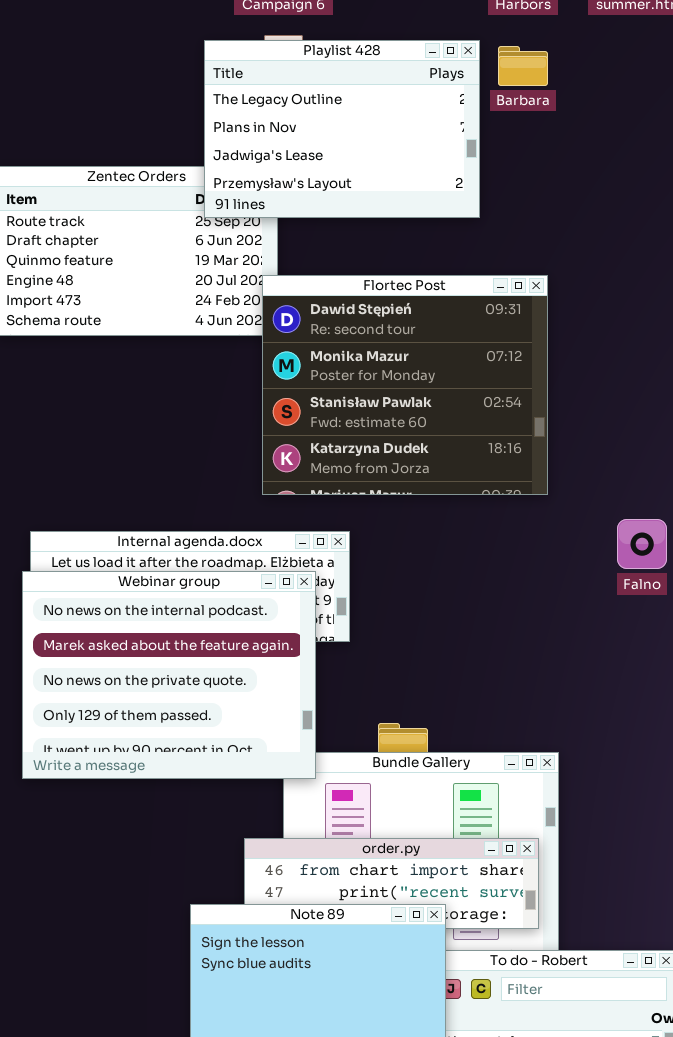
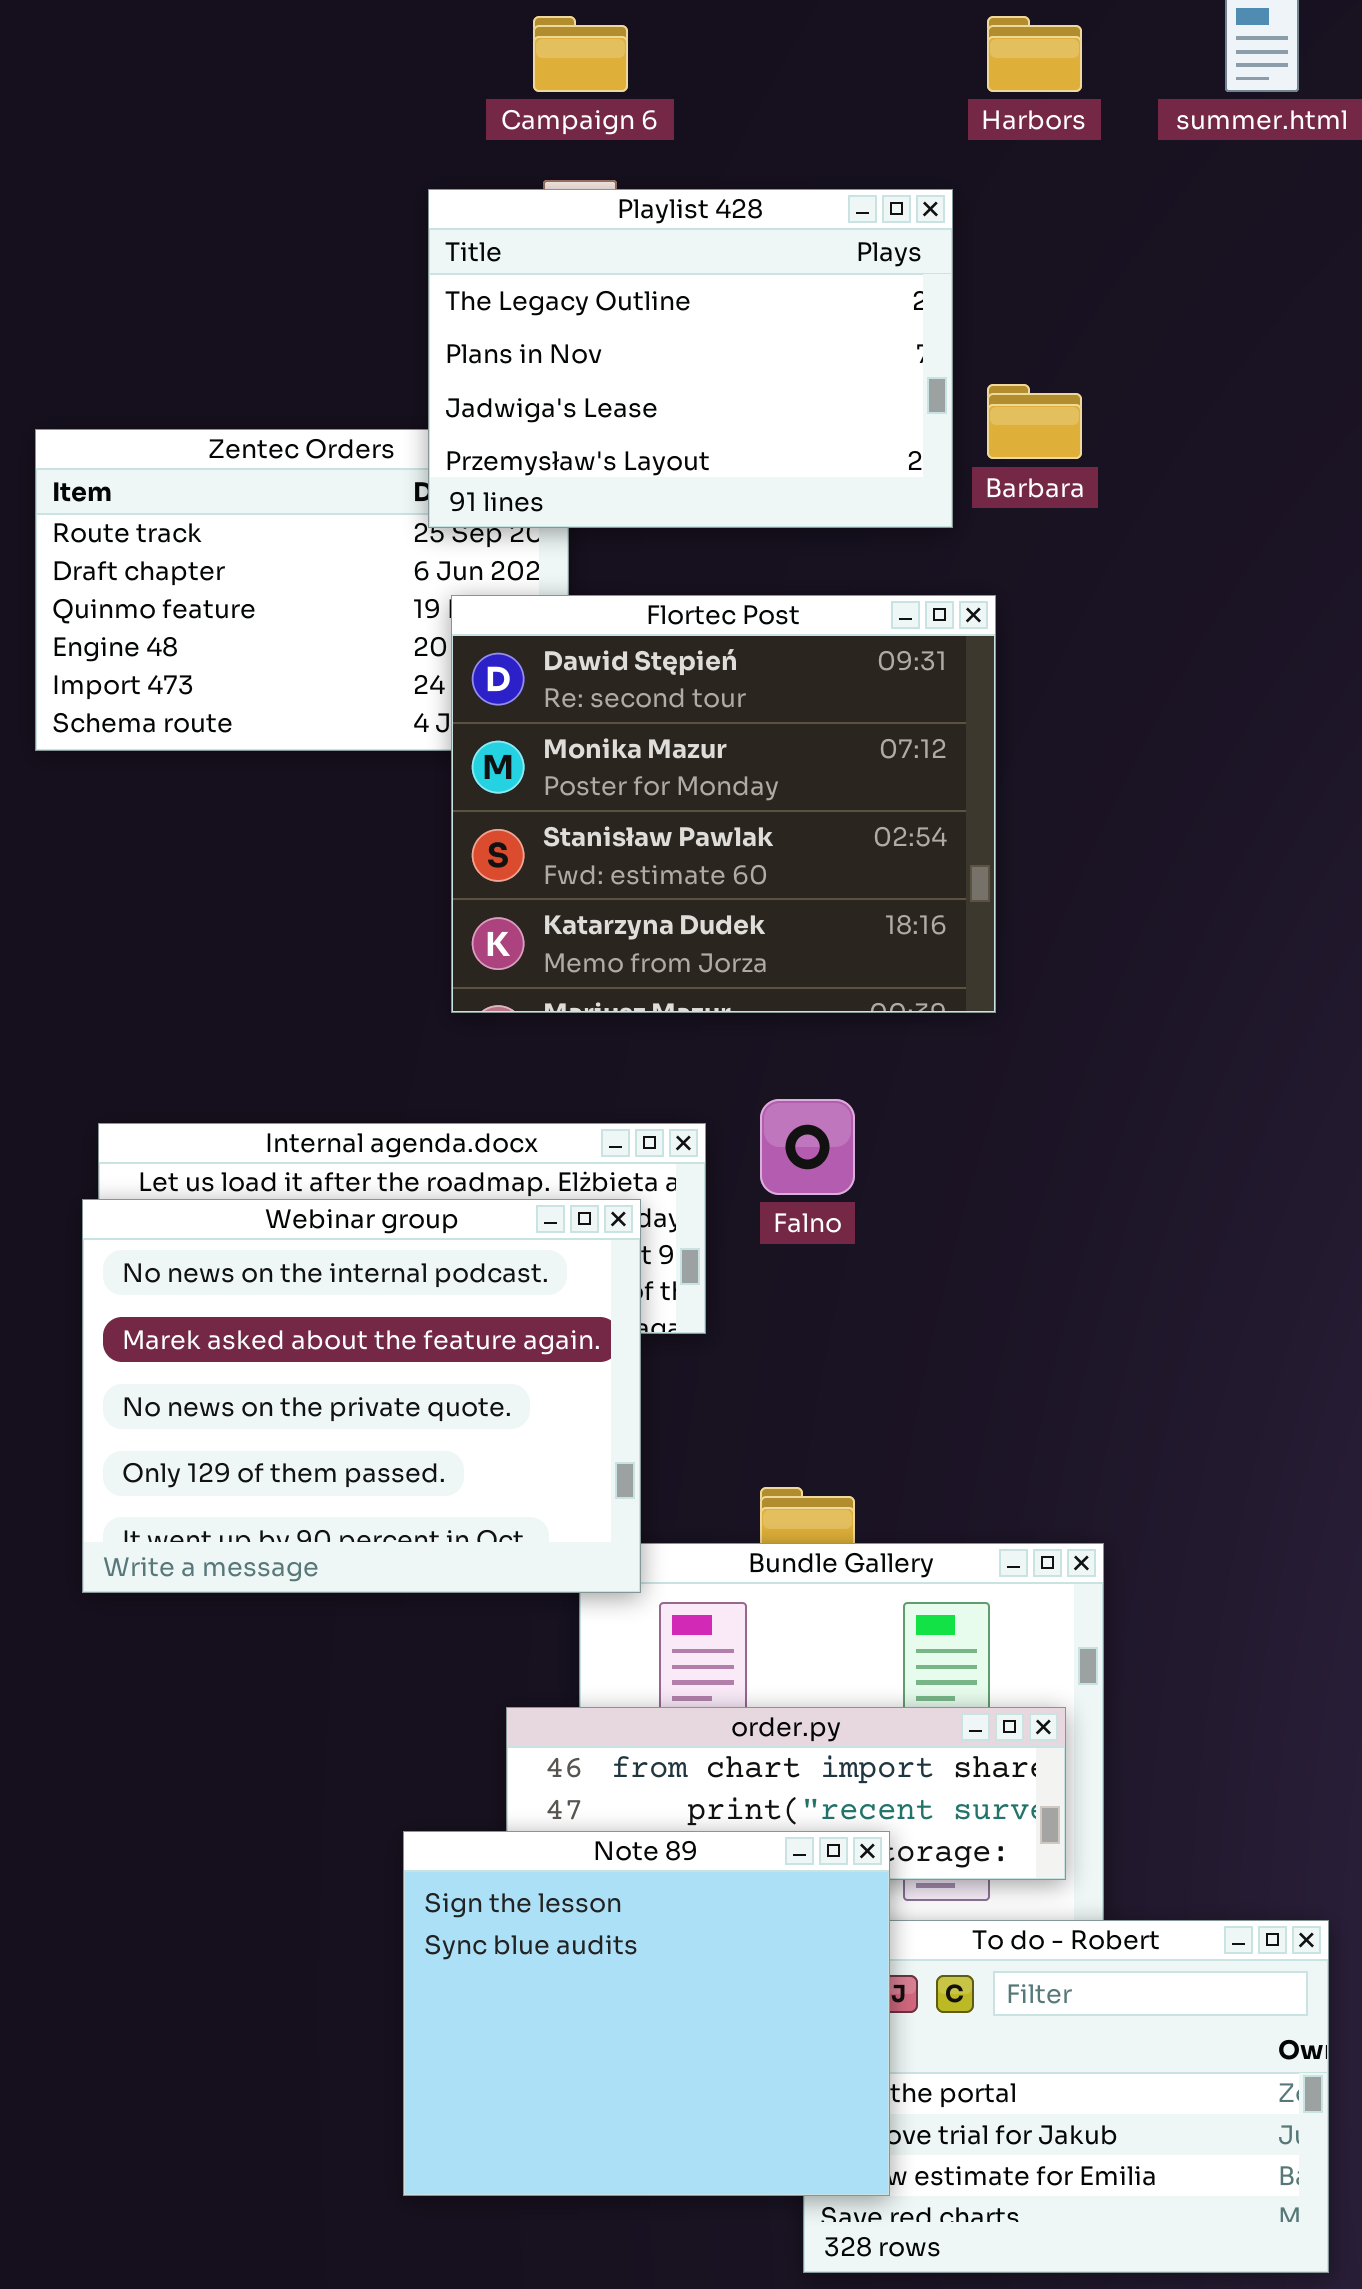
Barbara: [498,46,548,86] -> [987,384,1082,459], moved
Flortec Post: [262,275,548,495] -> [451,595,996,1013], moved
Falno: [617,519,667,569] -> [760,1099,855,1195], moved

